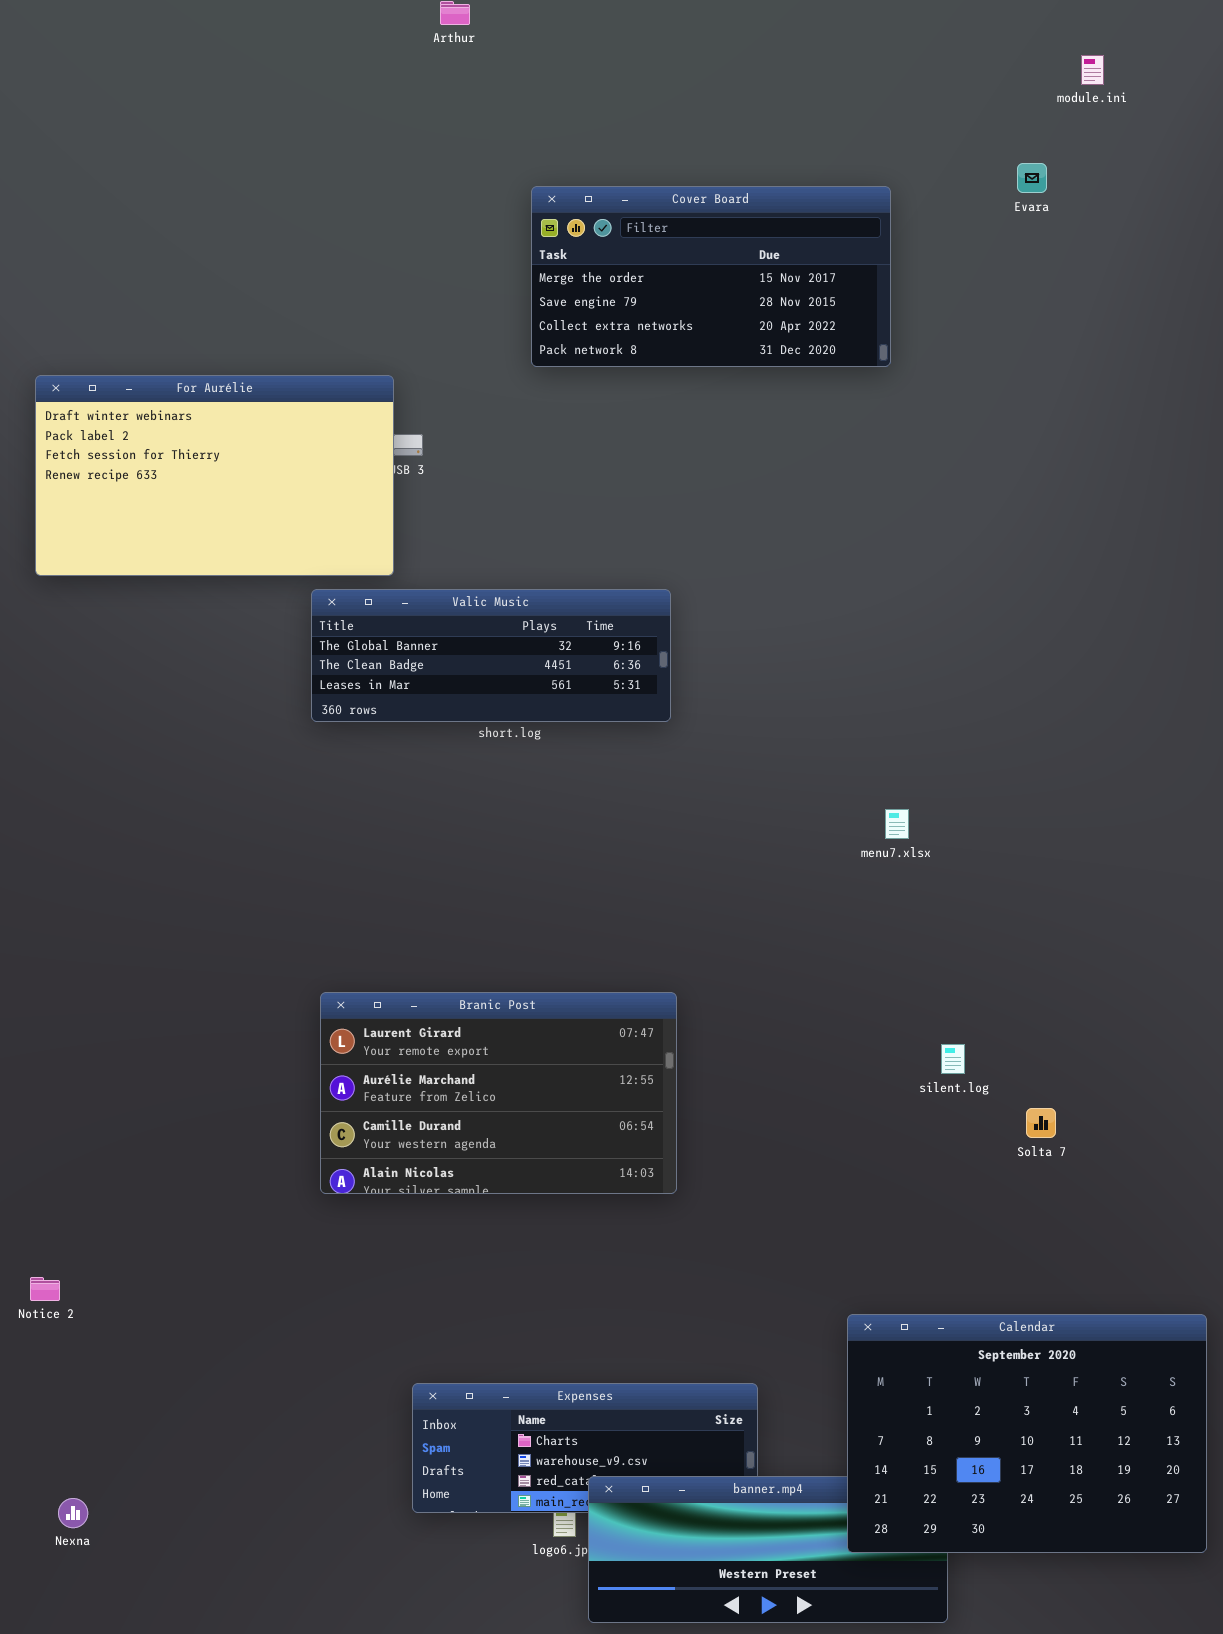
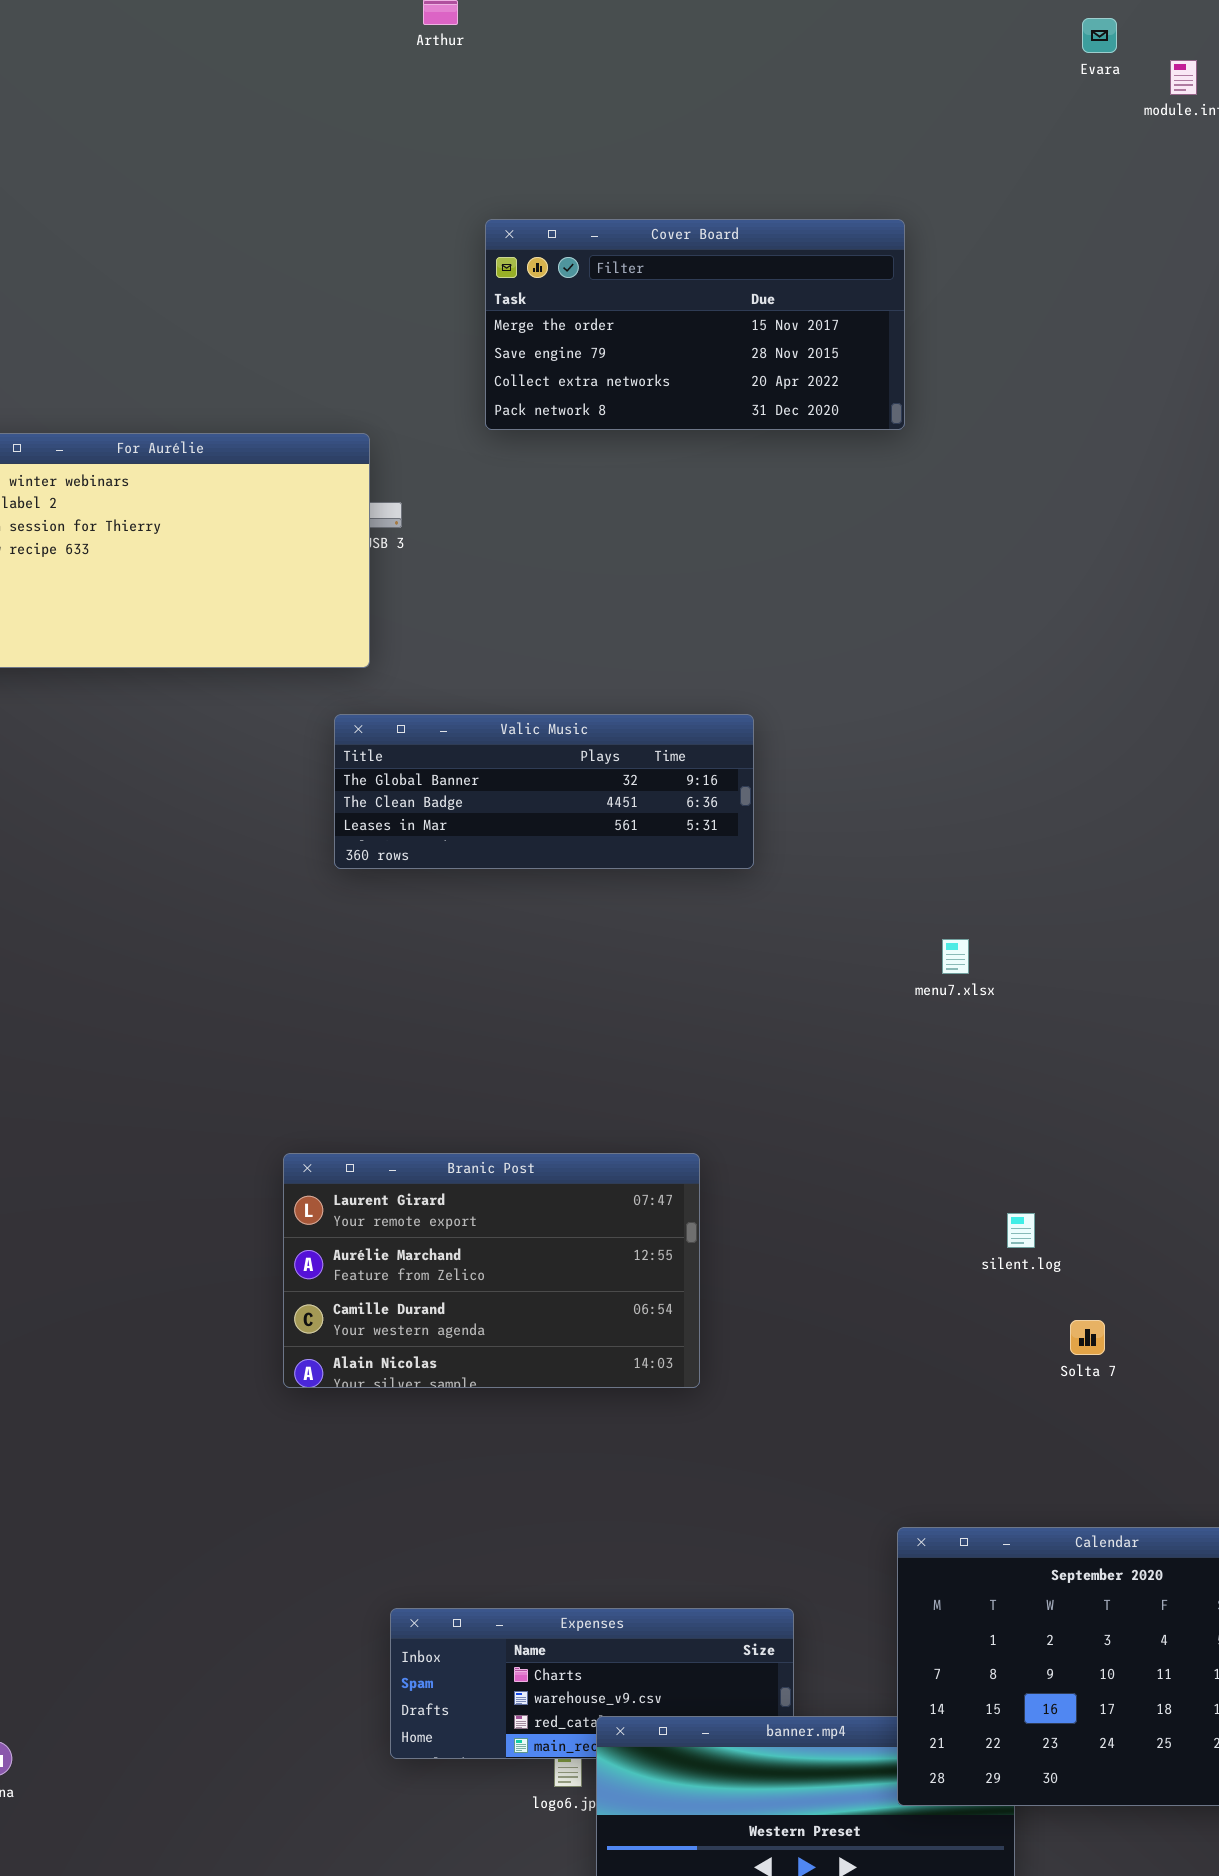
Evara: [1017,163,1047,193] -> [1082,18,1117,53], moved
Cover Board: [531,186,891,367] -> [485,219,905,430], moved
Valic Music: [311,589,671,722] -> [334,714,754,869], moved
Solta 7: [1026,1108,1056,1138] -> [1070,1320,1105,1355], moved

